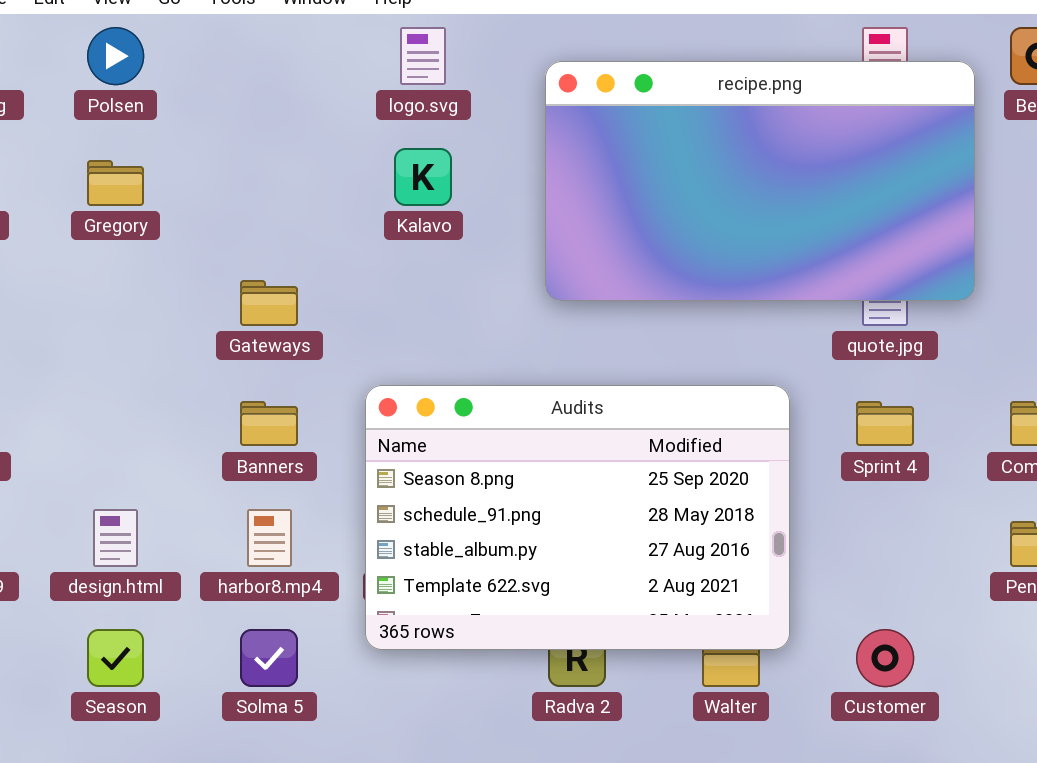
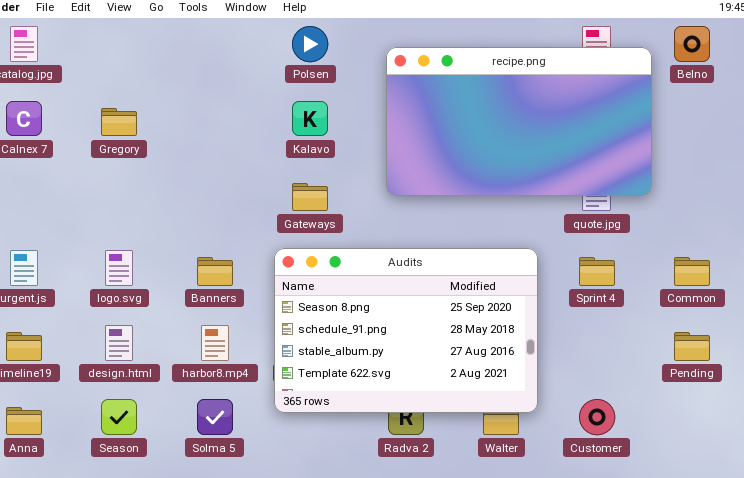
Polsen: [87,27,144,85] -> [292,26,328,62], moved
logo.svg: [400,27,446,85] -> [105,250,133,286], moved
Gateways: [240,280,298,326] -> [292,183,328,211], moved

